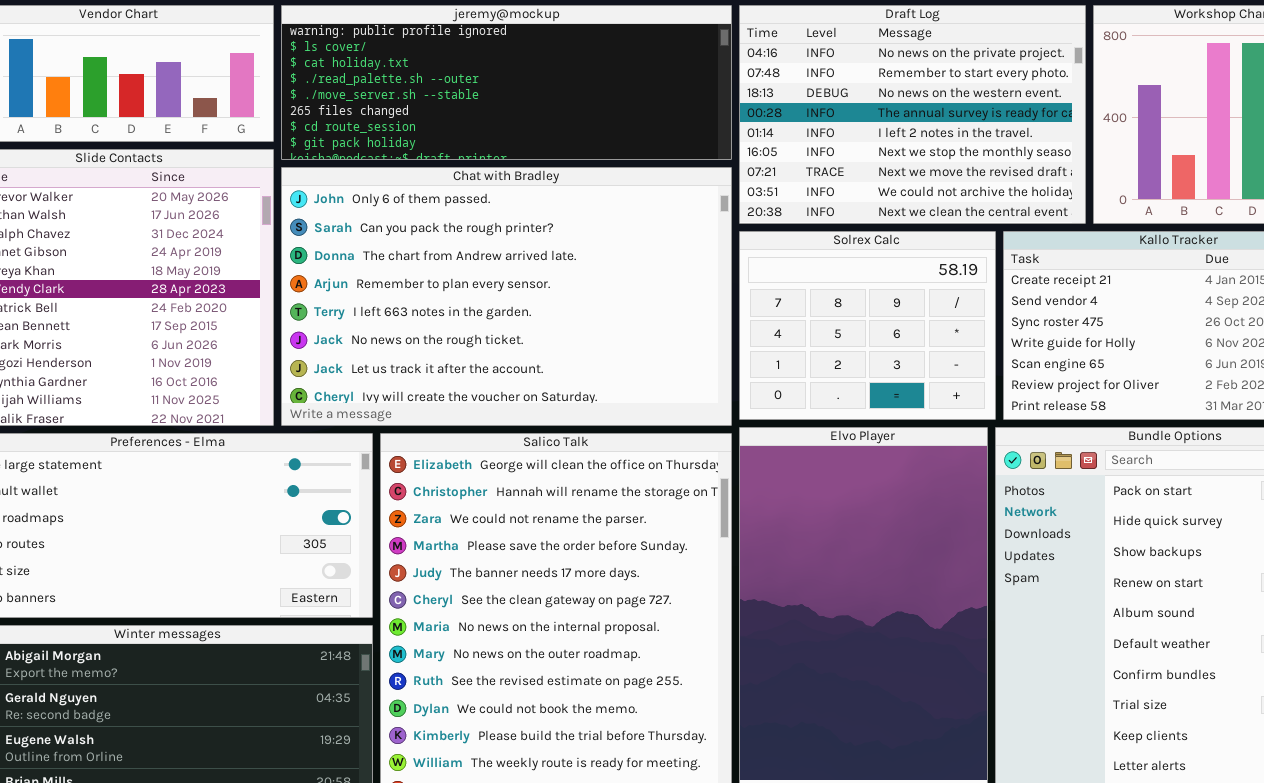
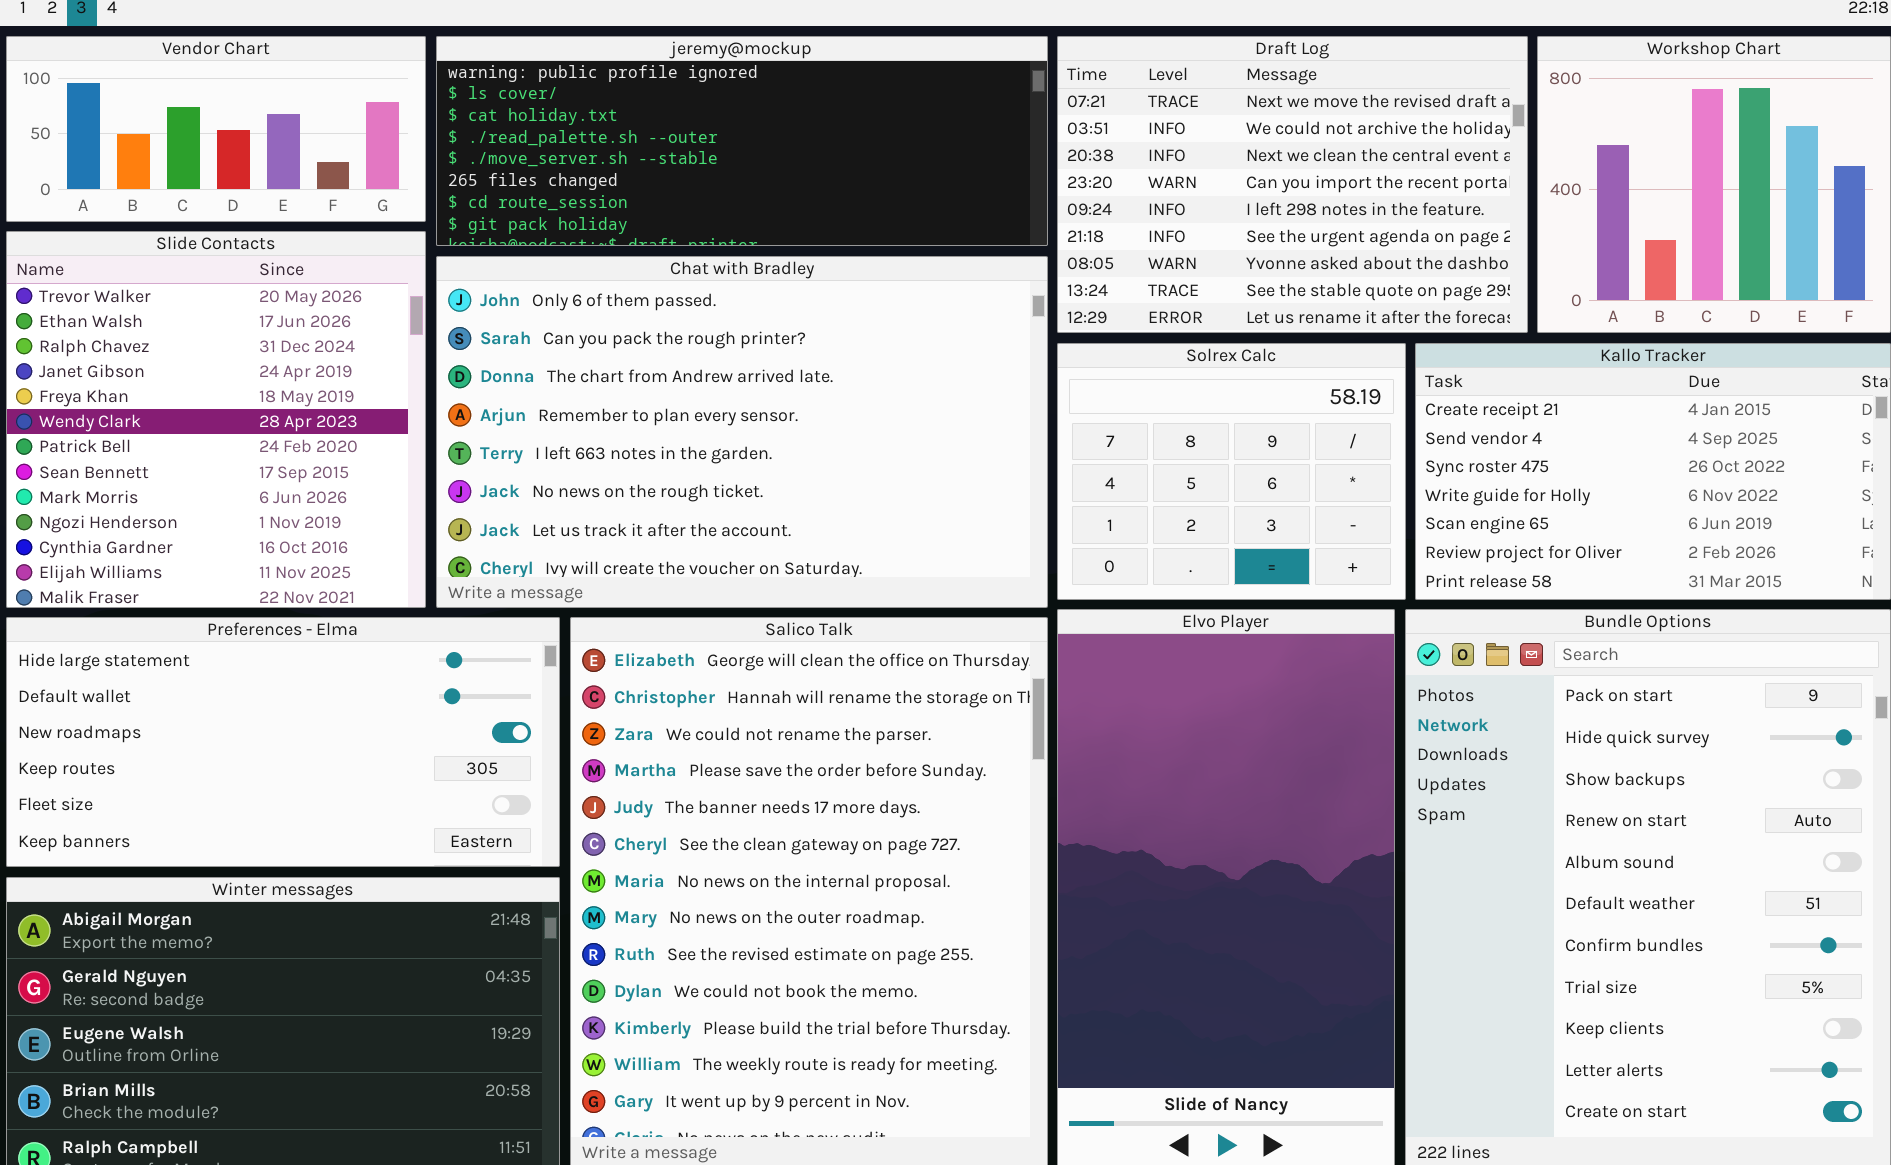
Draft Log: [739,5,1086,224] -> [1057,36,1528,333], scrolled down 6 rows

